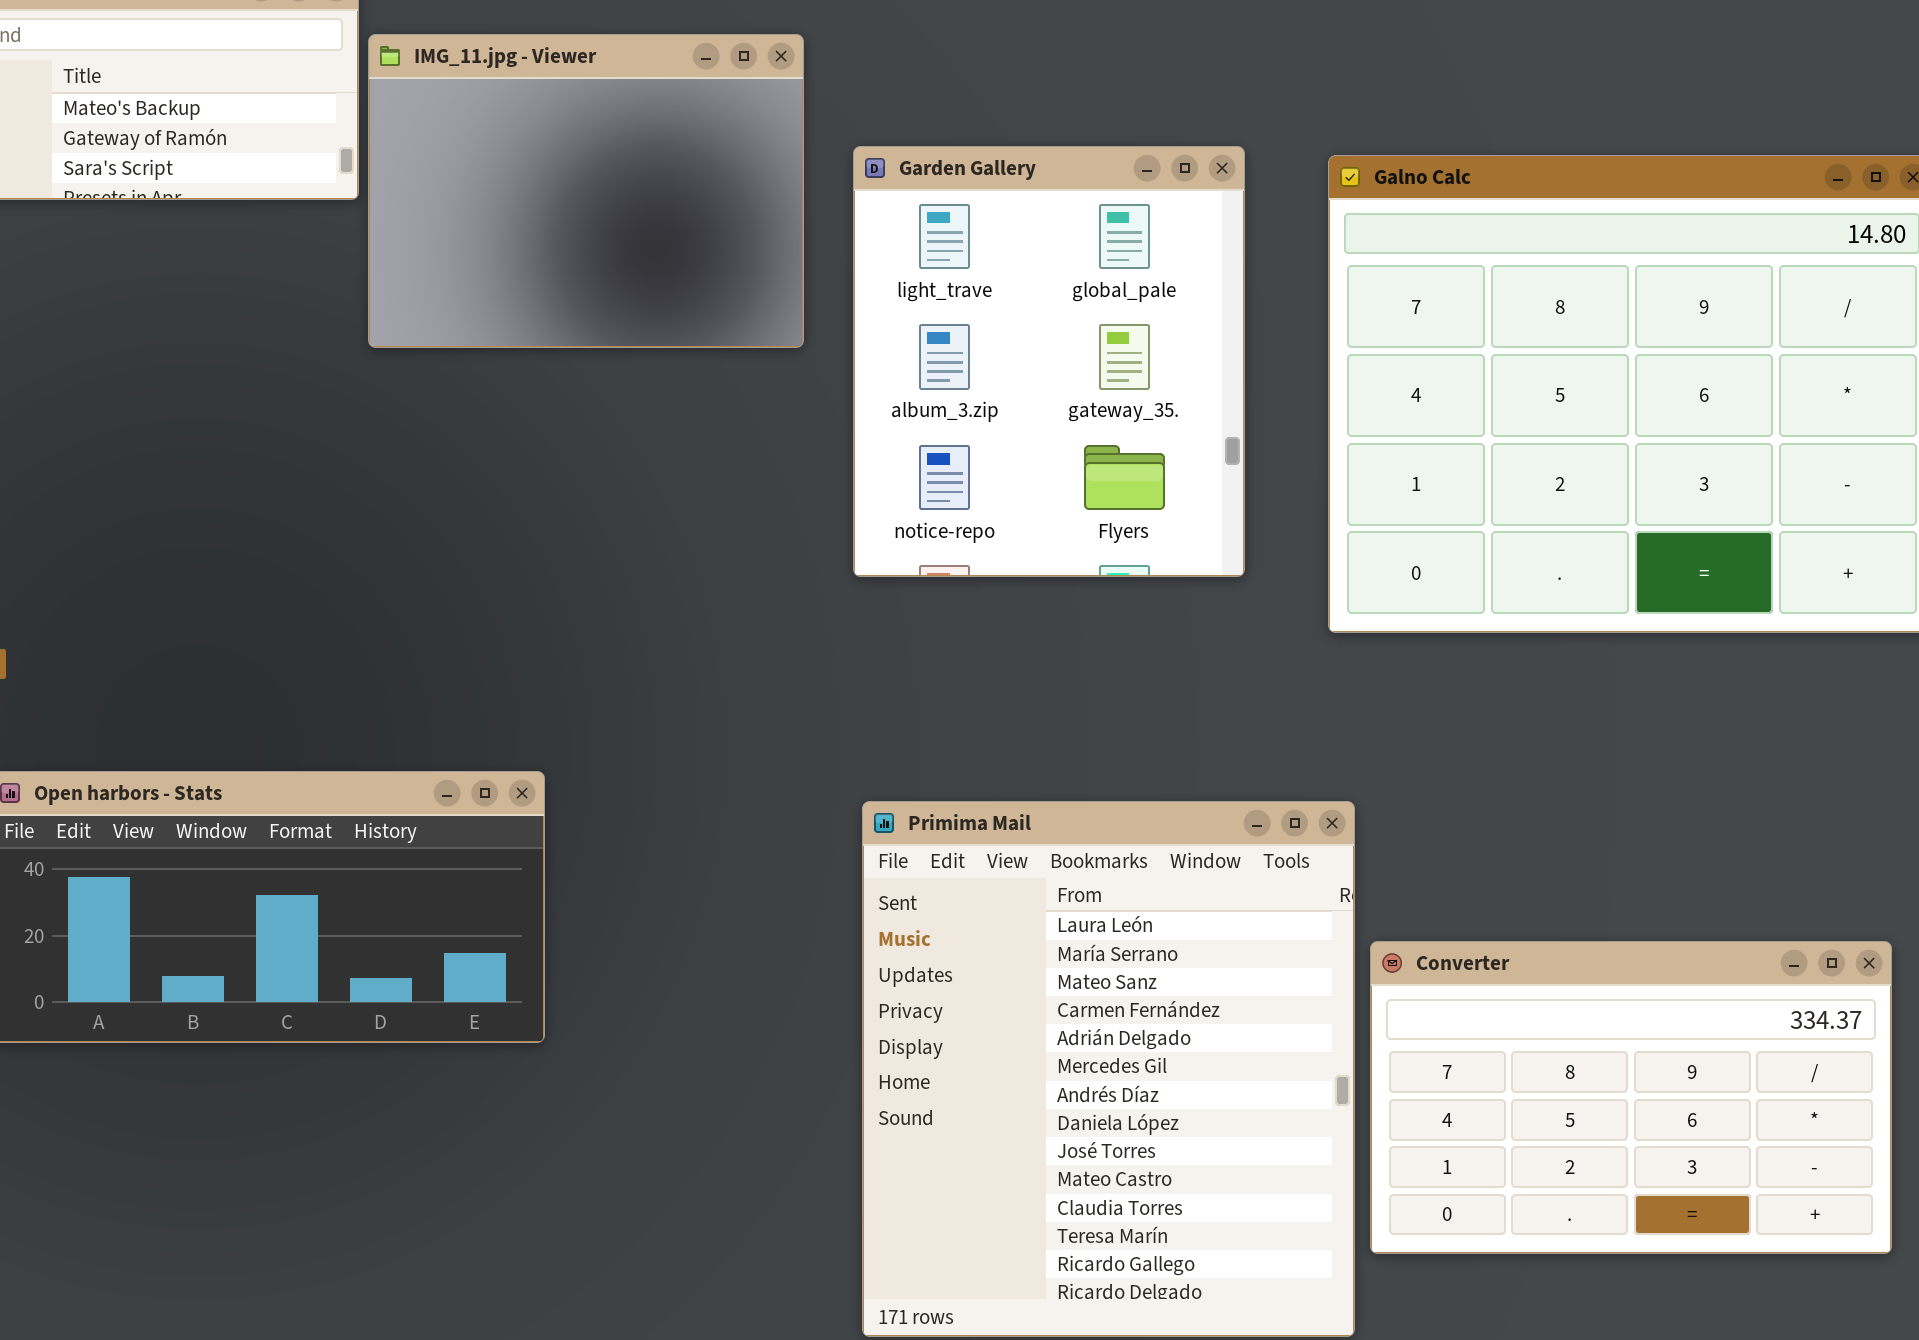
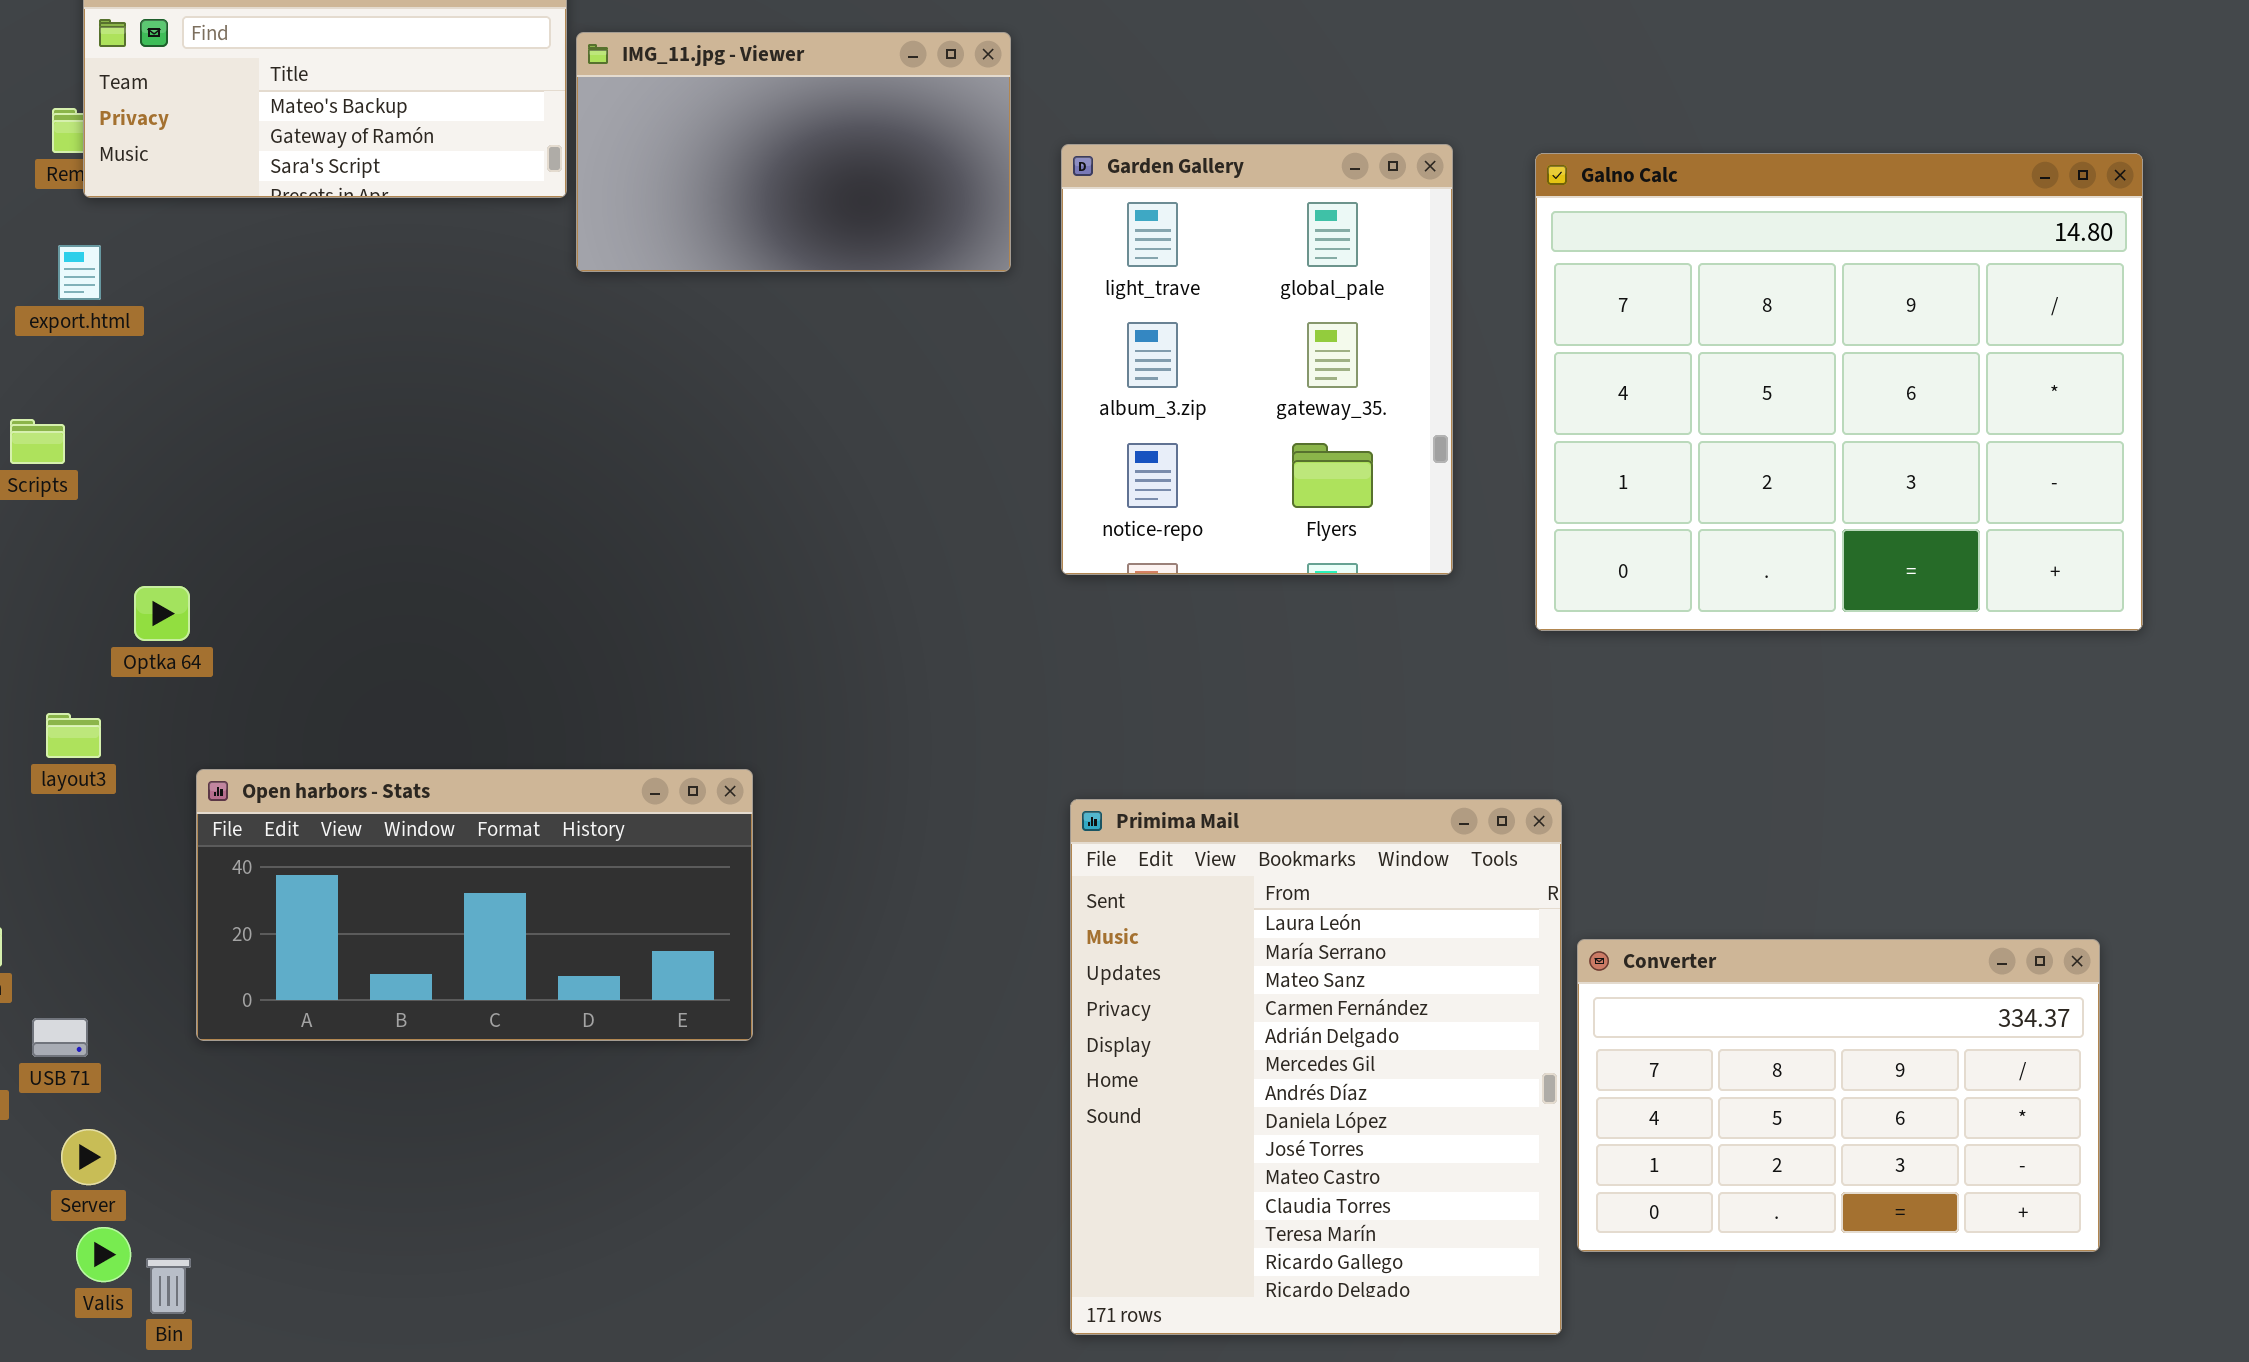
IMG_11.jpg - Viewer: [368,34,804,348] -> [576,32,1011,272], resized

